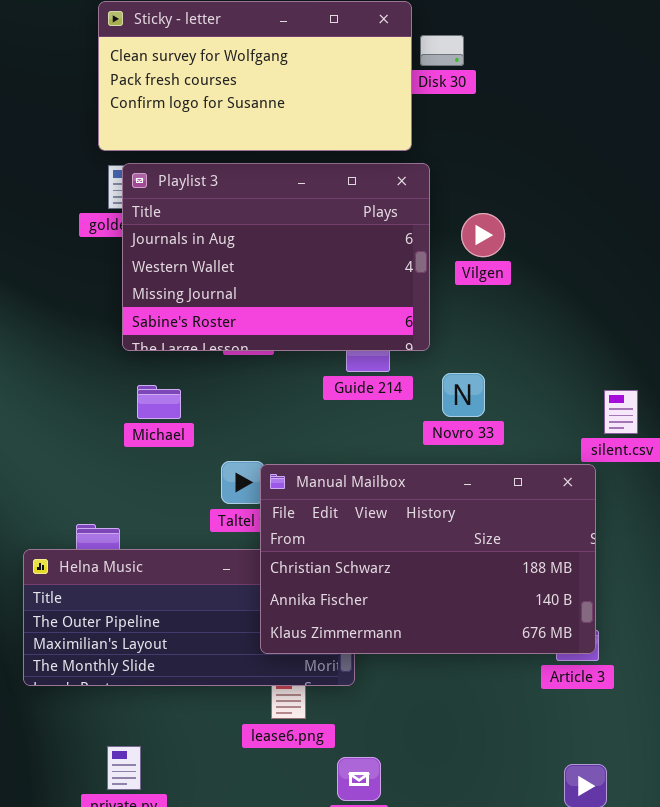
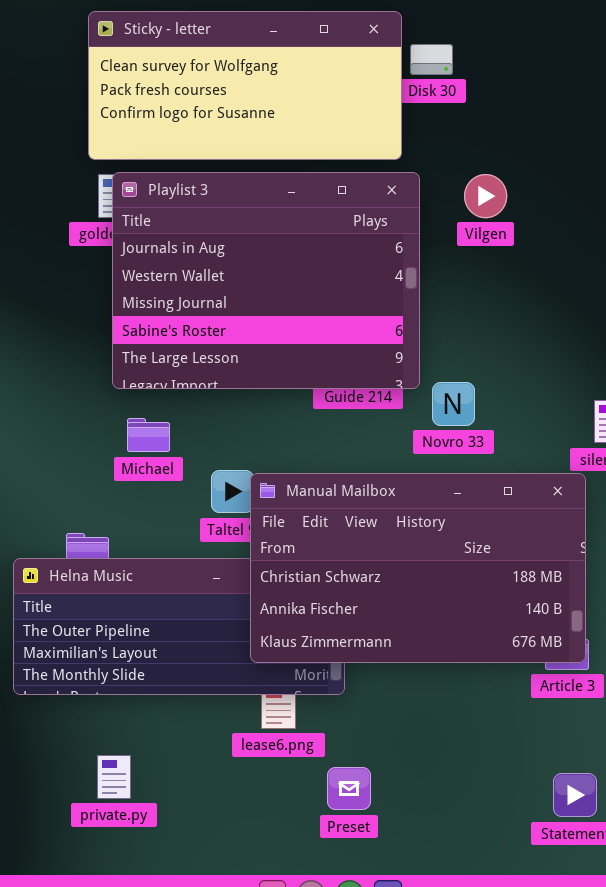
Playlist 3: [122,163,430,351] -> [112,172,420,389], resized
Vilgen: [461,213,505,257] -> [464,174,507,218], moved
Michael: [137,385,181,419] -> [127,418,170,452], moved

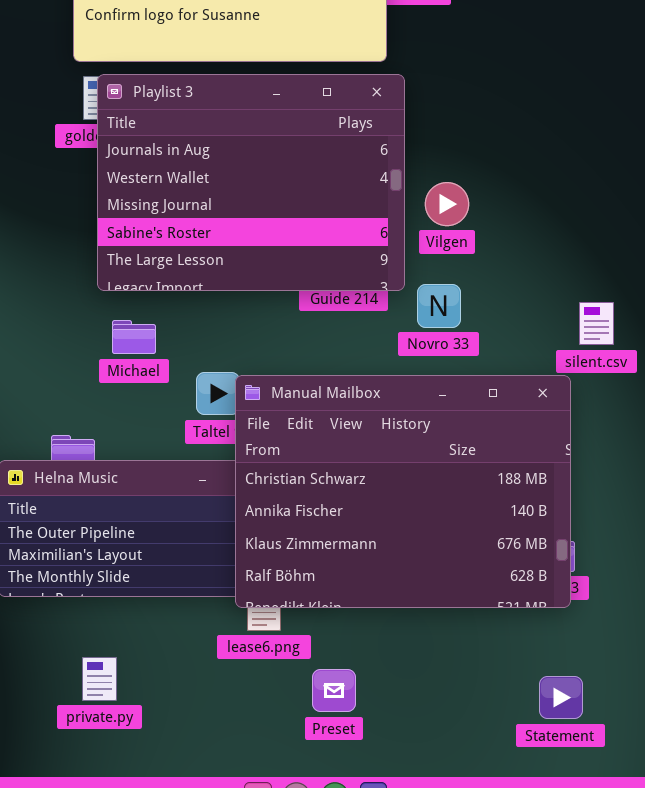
Vilgen: [464,174,507,218] -> [425,182,469,226], moved
Manual Mailbox: [250,473,586,663] -> [235,375,571,608], resized

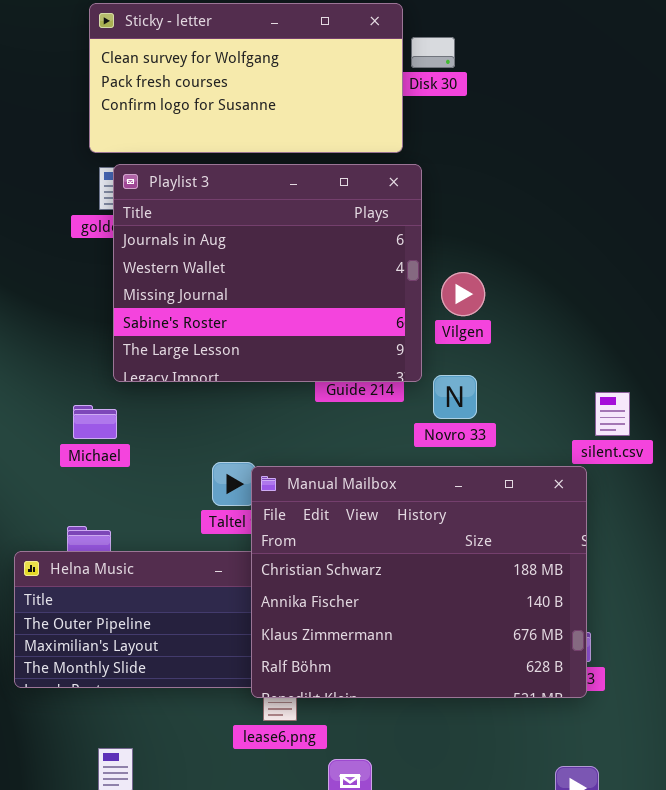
Michael: [112,320,156,354] -> [73,405,117,439], moved

